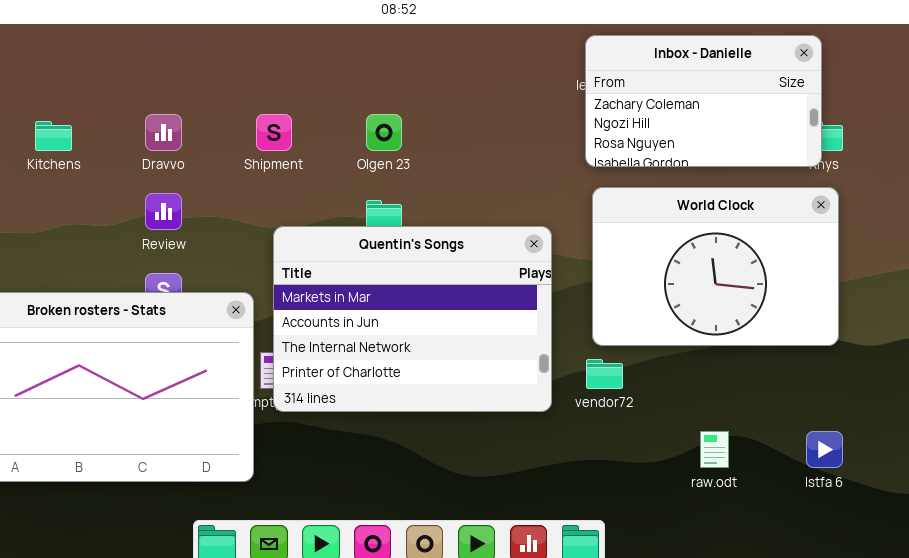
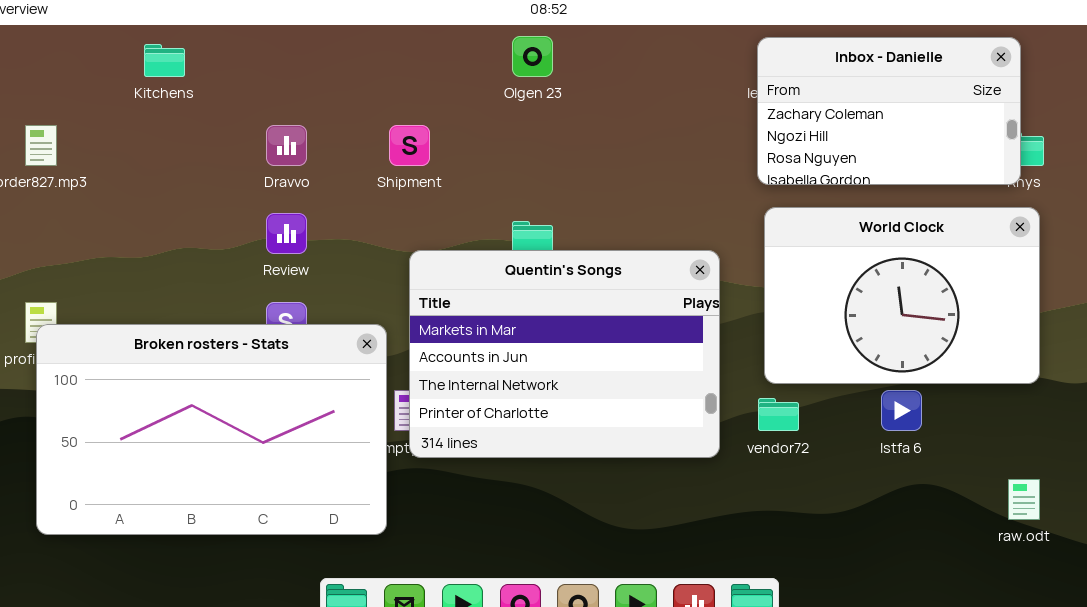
Olgen 23: [366,114,402,151] -> [512,36,553,77], moved
Kitchens: [35,121,72,151] -> [144,44,185,77], moved
raw.odt: [700,431,729,468] -> [1008,479,1040,520], moved
Istfa 6: [806,431,843,468] -> [881,390,922,431], moved

